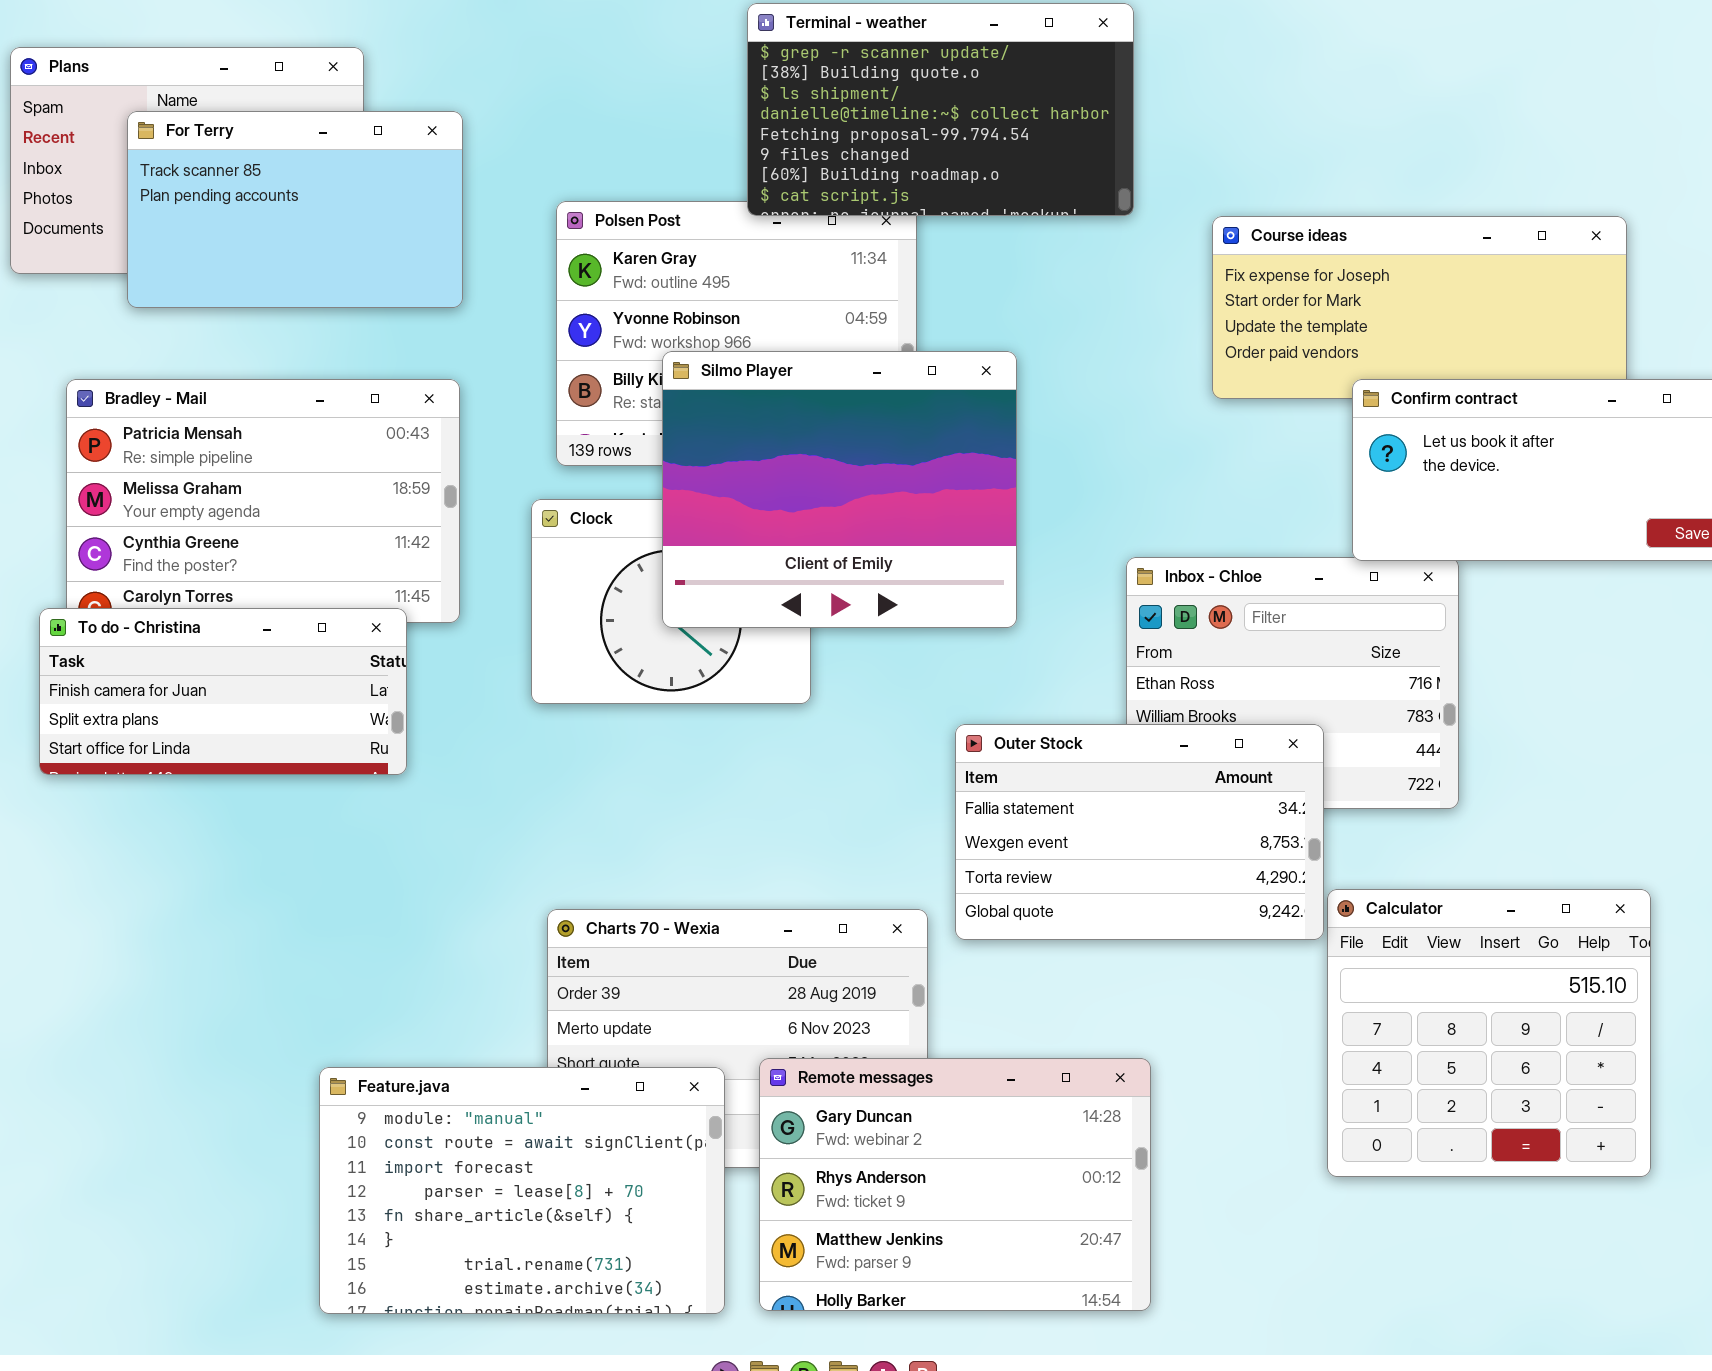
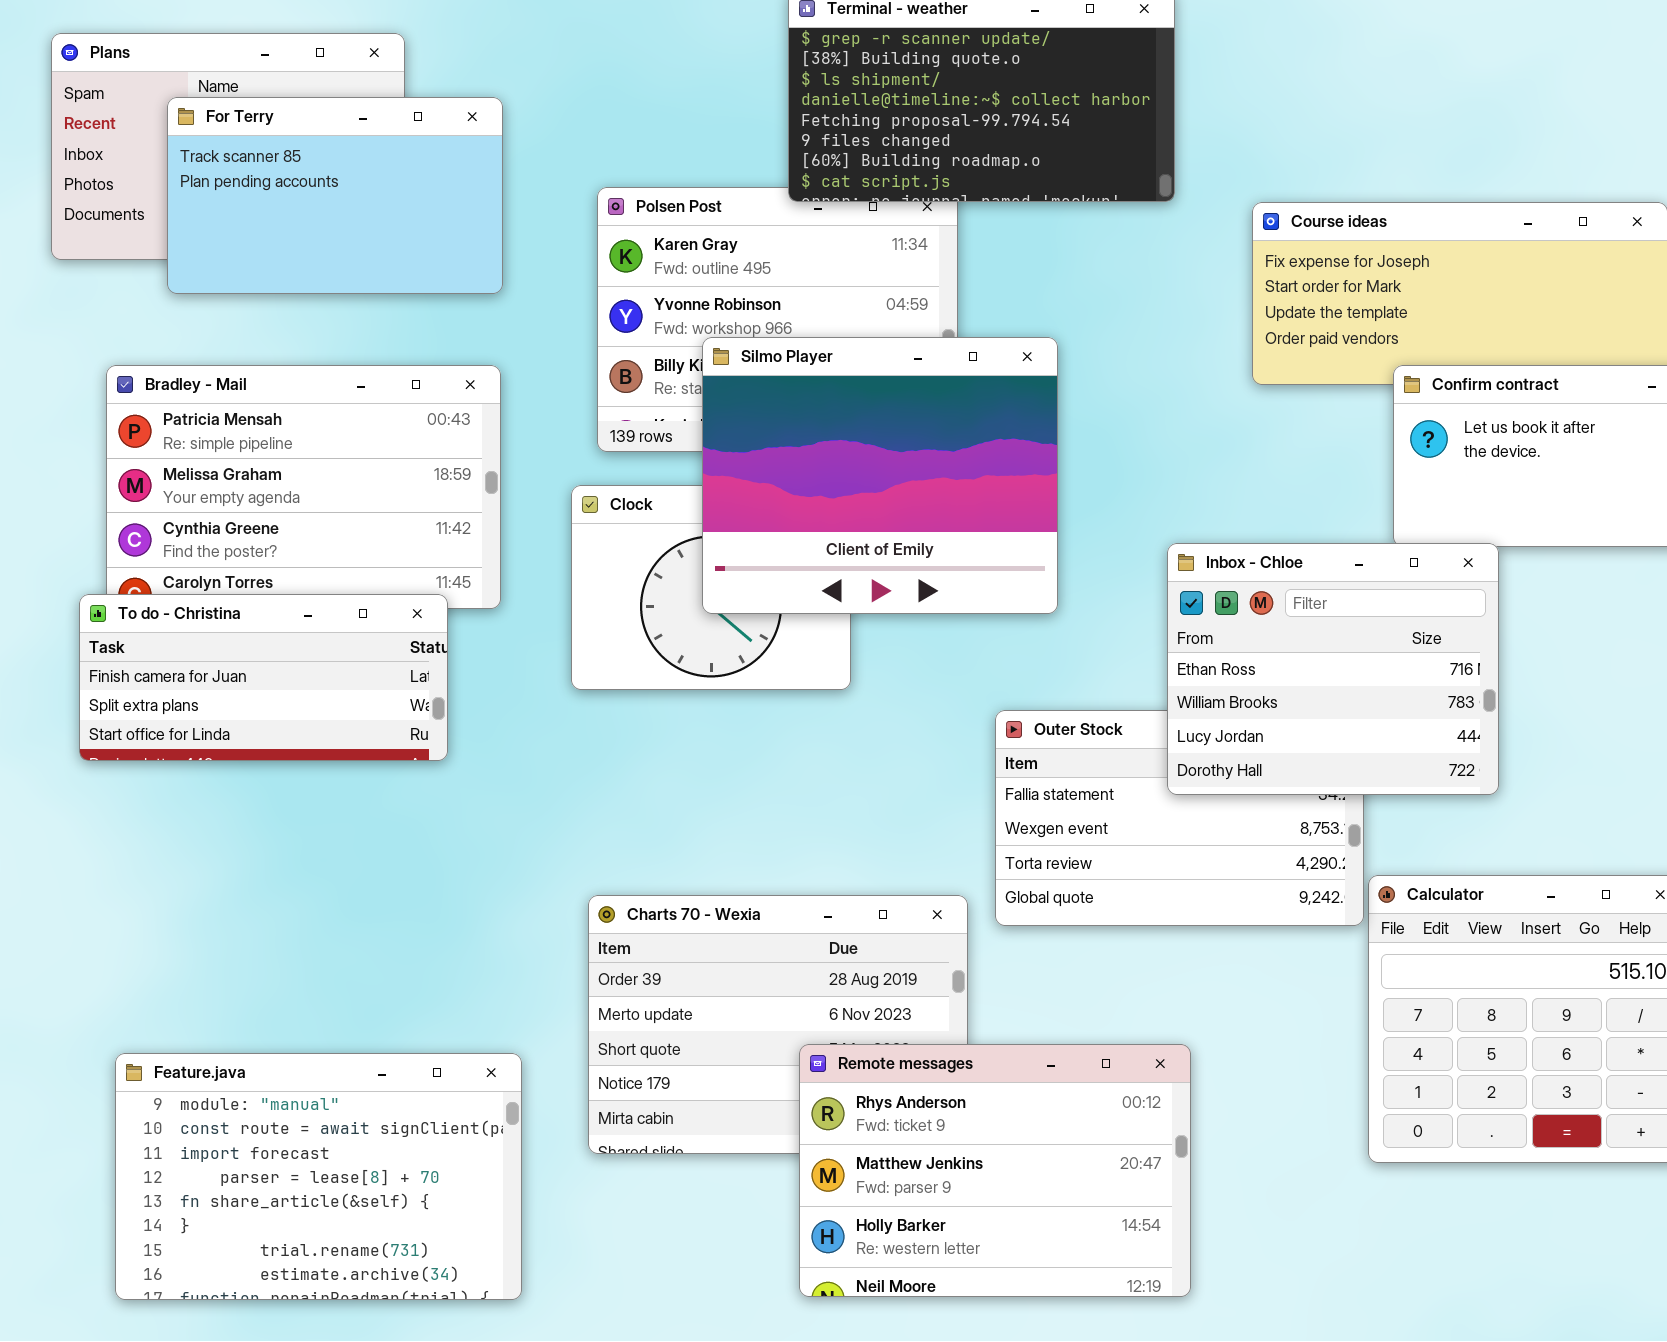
Inbox - Chloe: [1126,557,1459,809] -> [1167,543,1499,795], raised
Remote messages: [759,1058,1151,1311] -> [799,1044,1191,1297], scrolled down 1 row
Feature.java: [319,1067,725,1314] -> [115,1053,522,1300], moved

